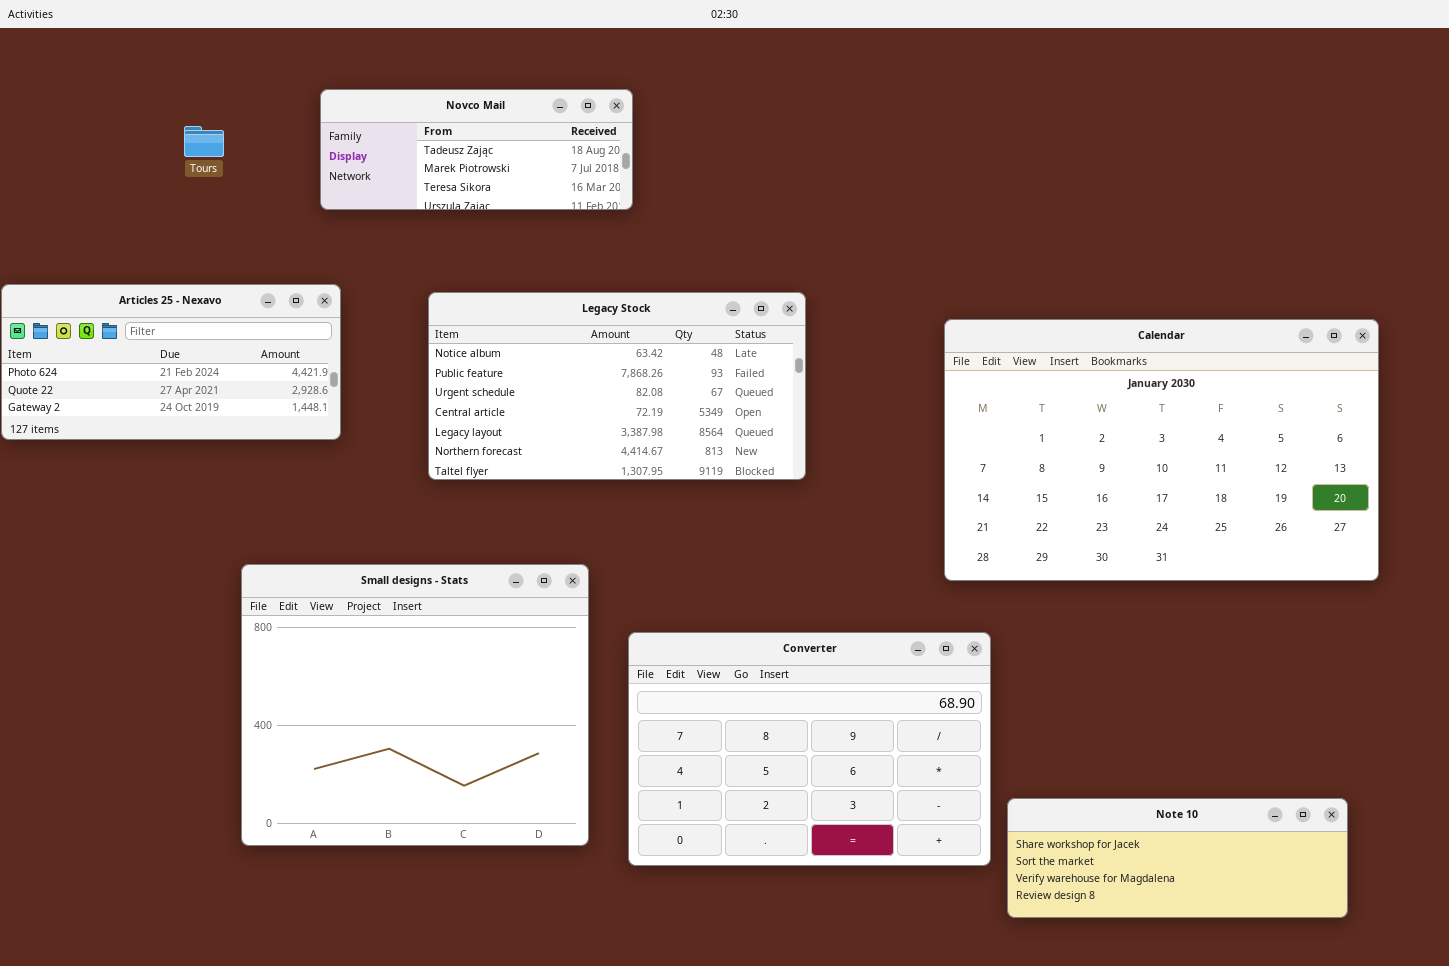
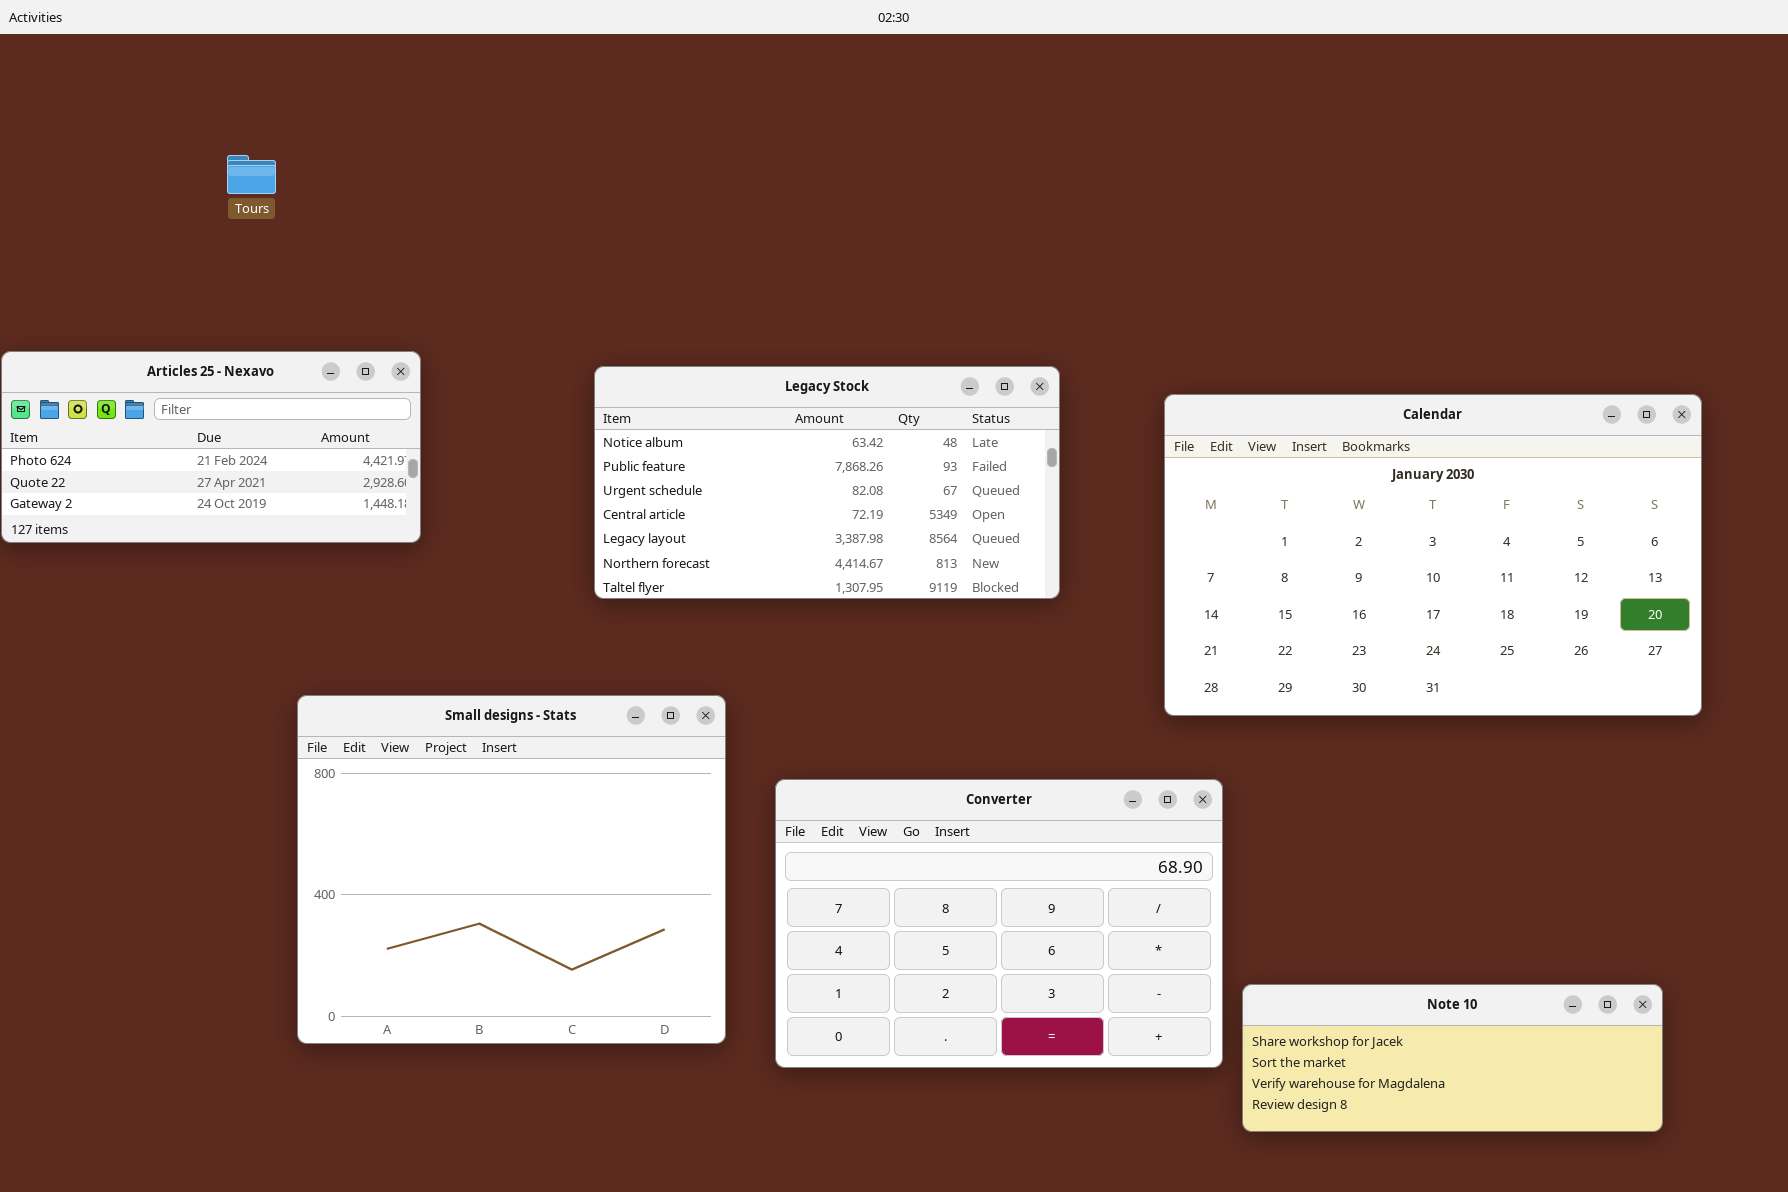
Novco Mail: [320,89,633,210] -> none, closed
Legacy Stock: [428,292,806,480] -> [594,366,1060,599], moved

